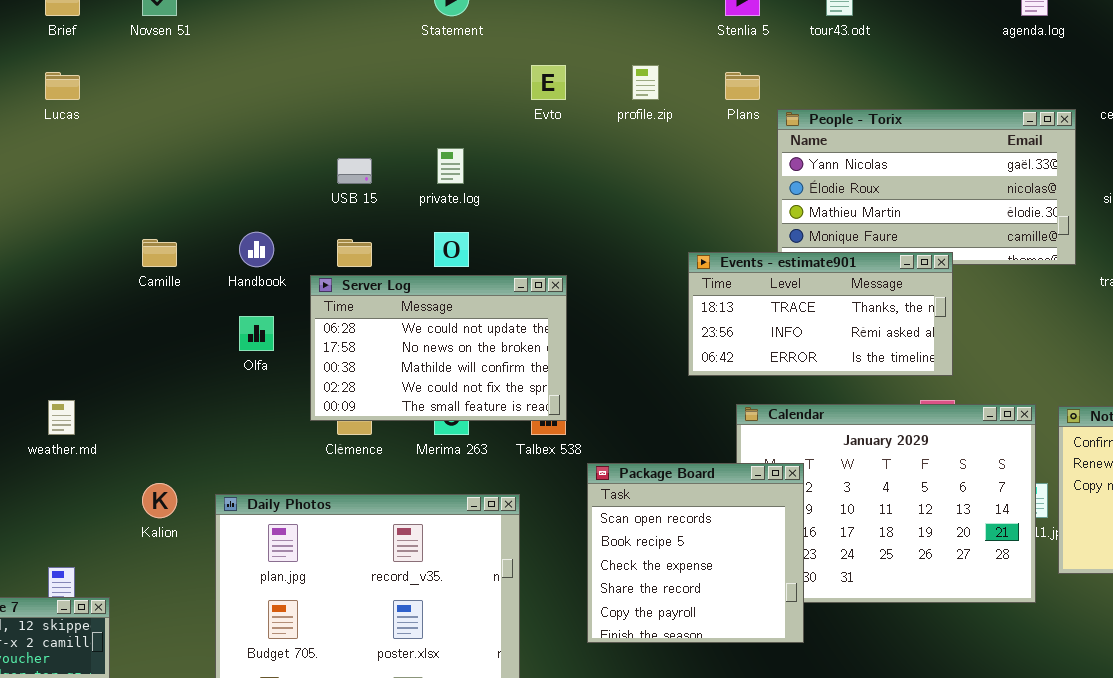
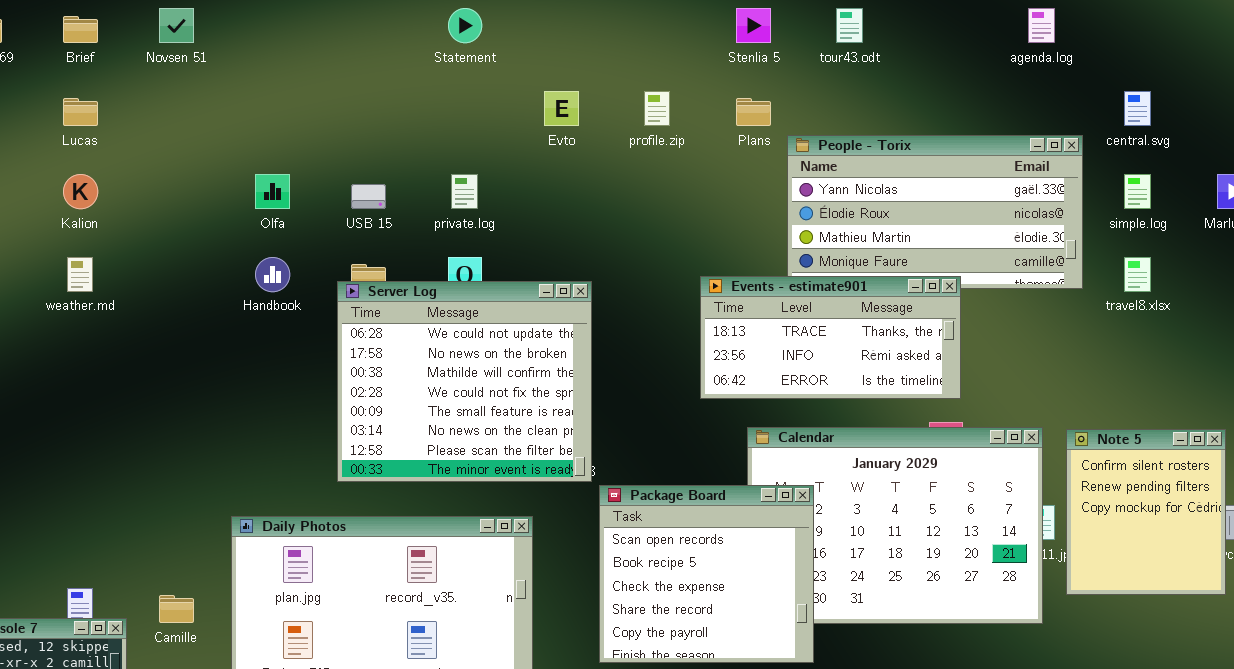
Camille: [142,239,177,267] -> [159,595,194,623], moved
Server Log: [310,275,567,421] -> [337,281,592,482], moved, resized
Olfa: [239,316,274,351] -> [255,174,290,209], moved
weather.md: [48,400,75,435] -> [67,257,93,292], moved
Kalion: [142,483,177,518] -> [63,174,98,209], moved

